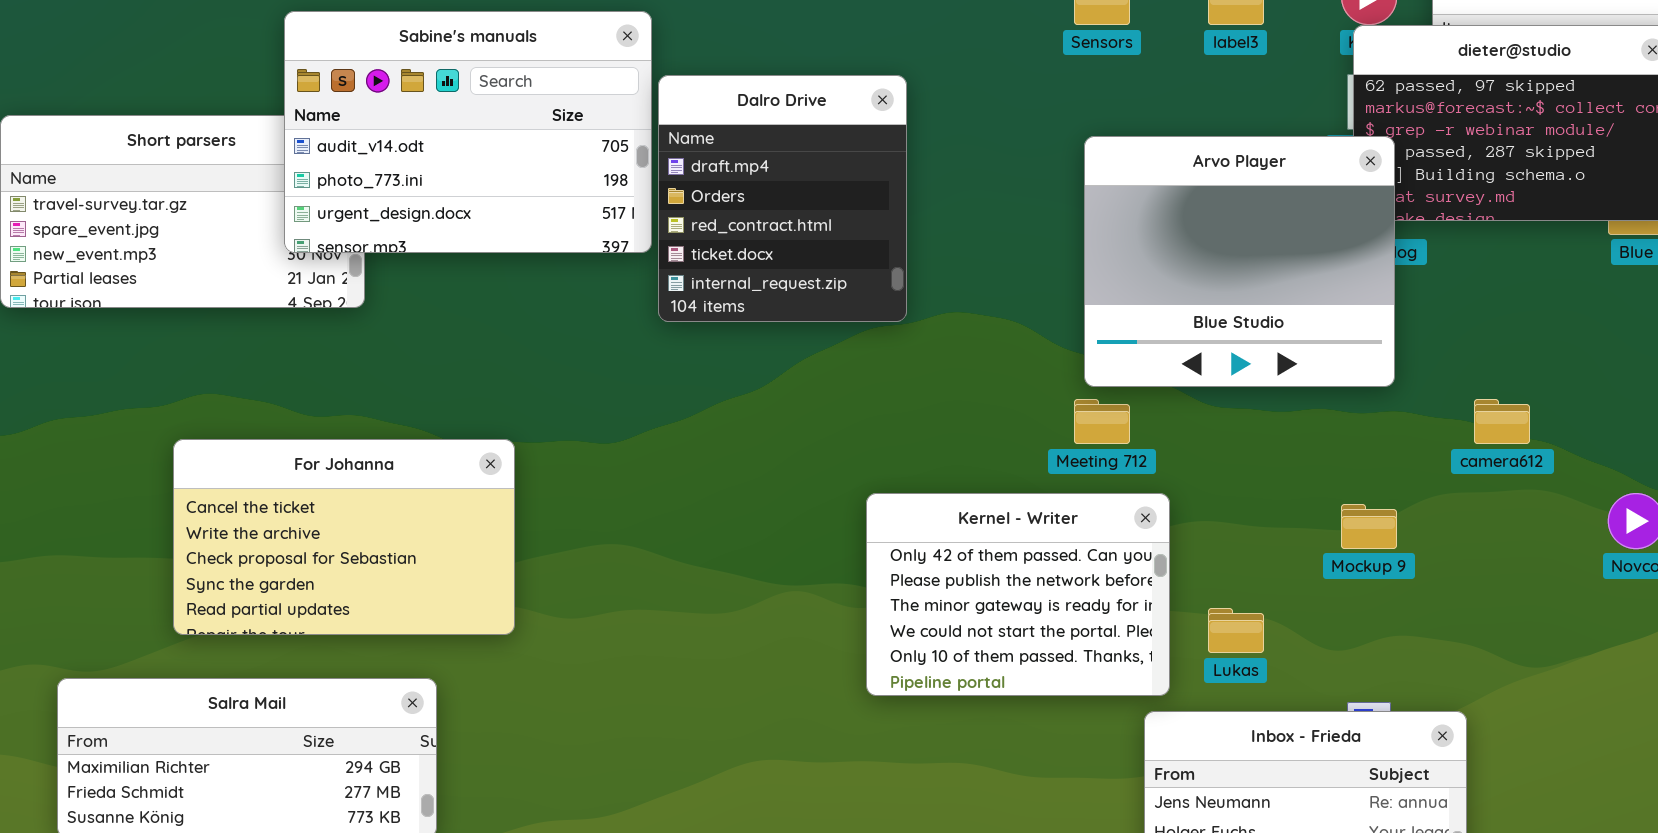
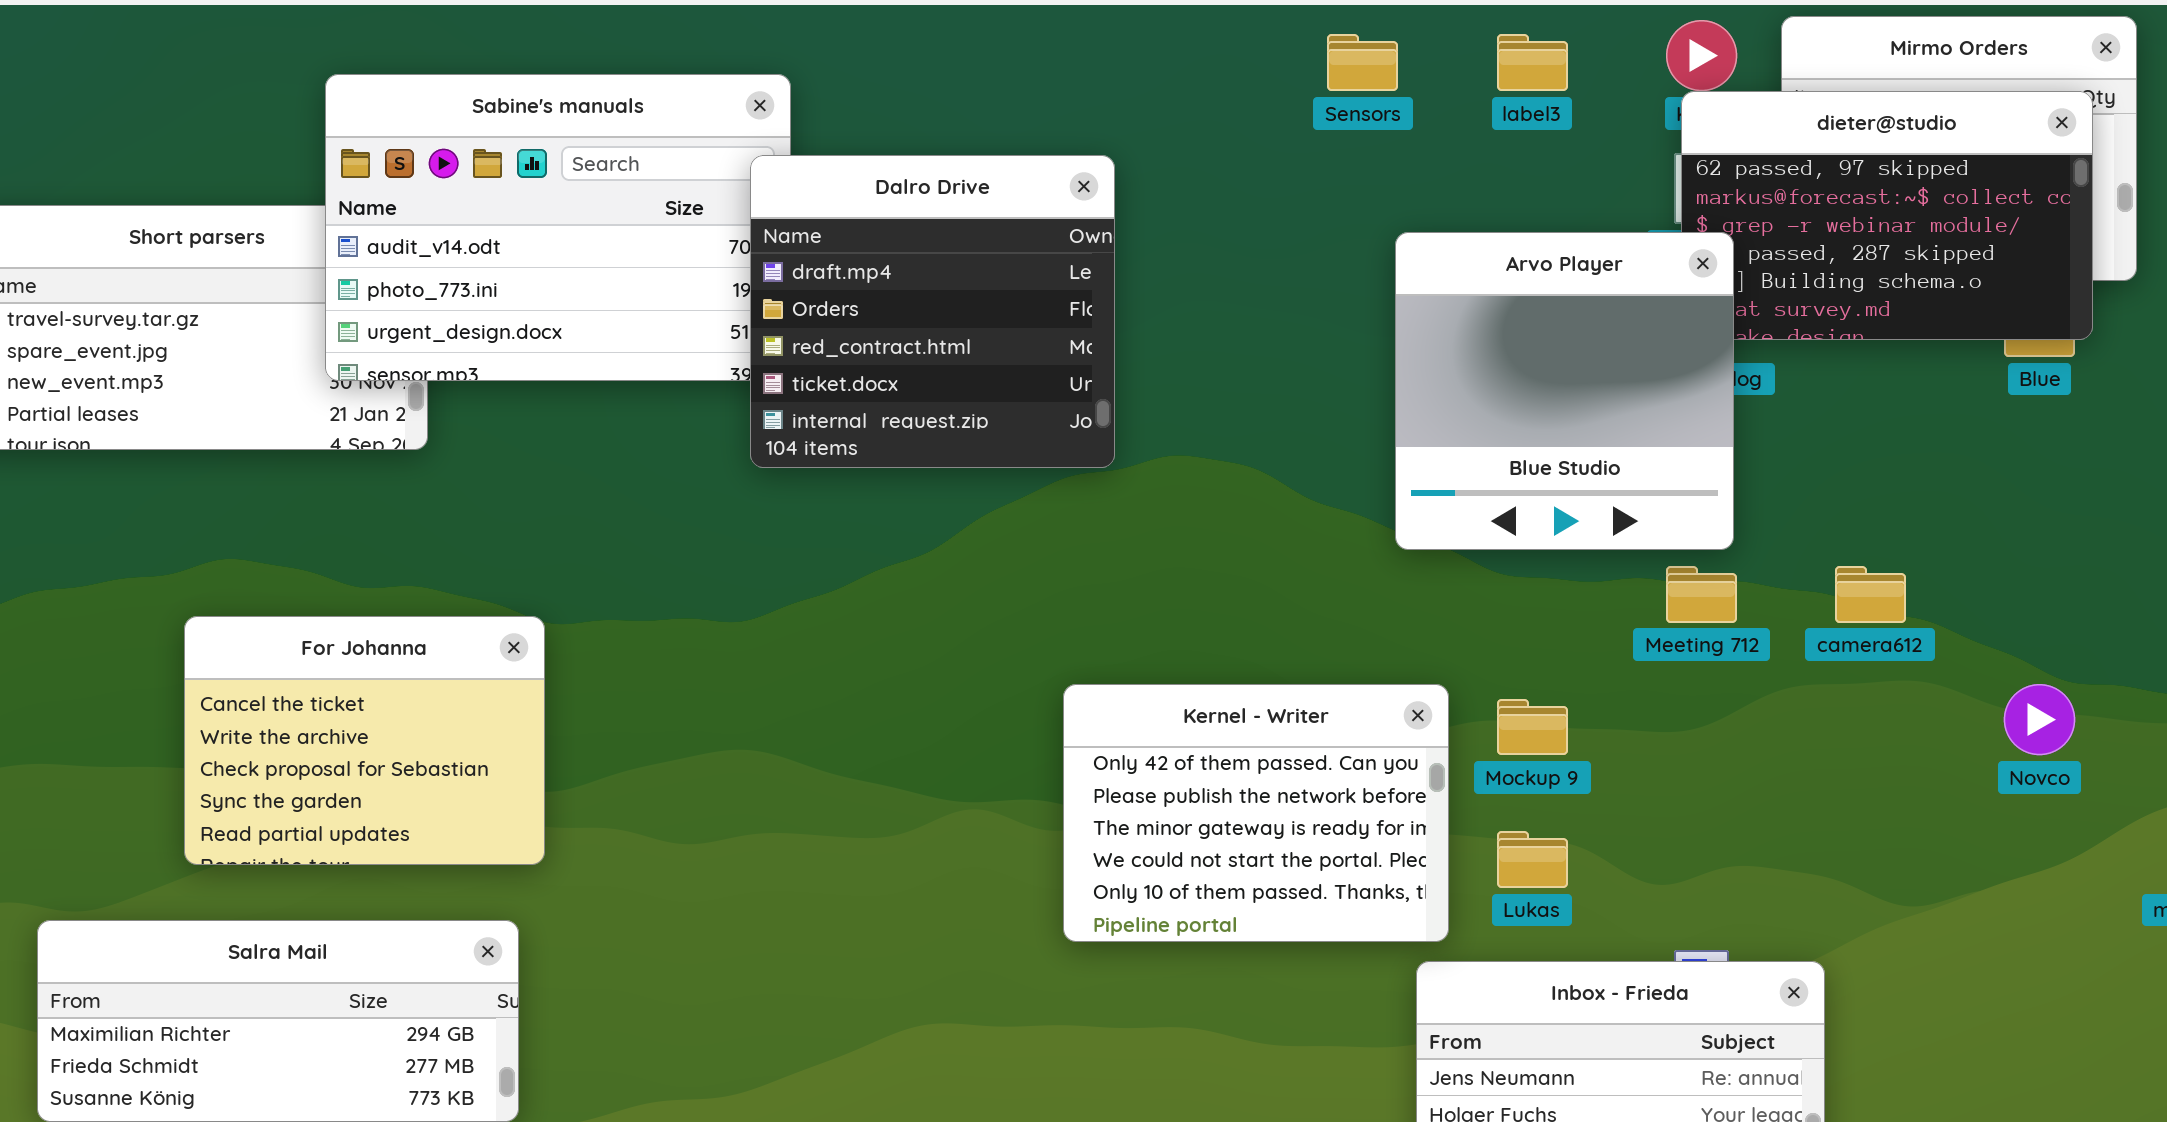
Dalro Drive: [658,75,907,322] -> [750,155,1115,468], resized
Arvo Player: [1084,136,1395,387] -> [1395,232,1734,550], resized
Meeting 712: [1074,399,1130,444] -> [1666,566,1737,623], moved
For Johanna: [173,439,515,635] -> [184,616,545,865], resized
Mockup 9: [1341,504,1397,549] -> [1497,699,1568,755], moved

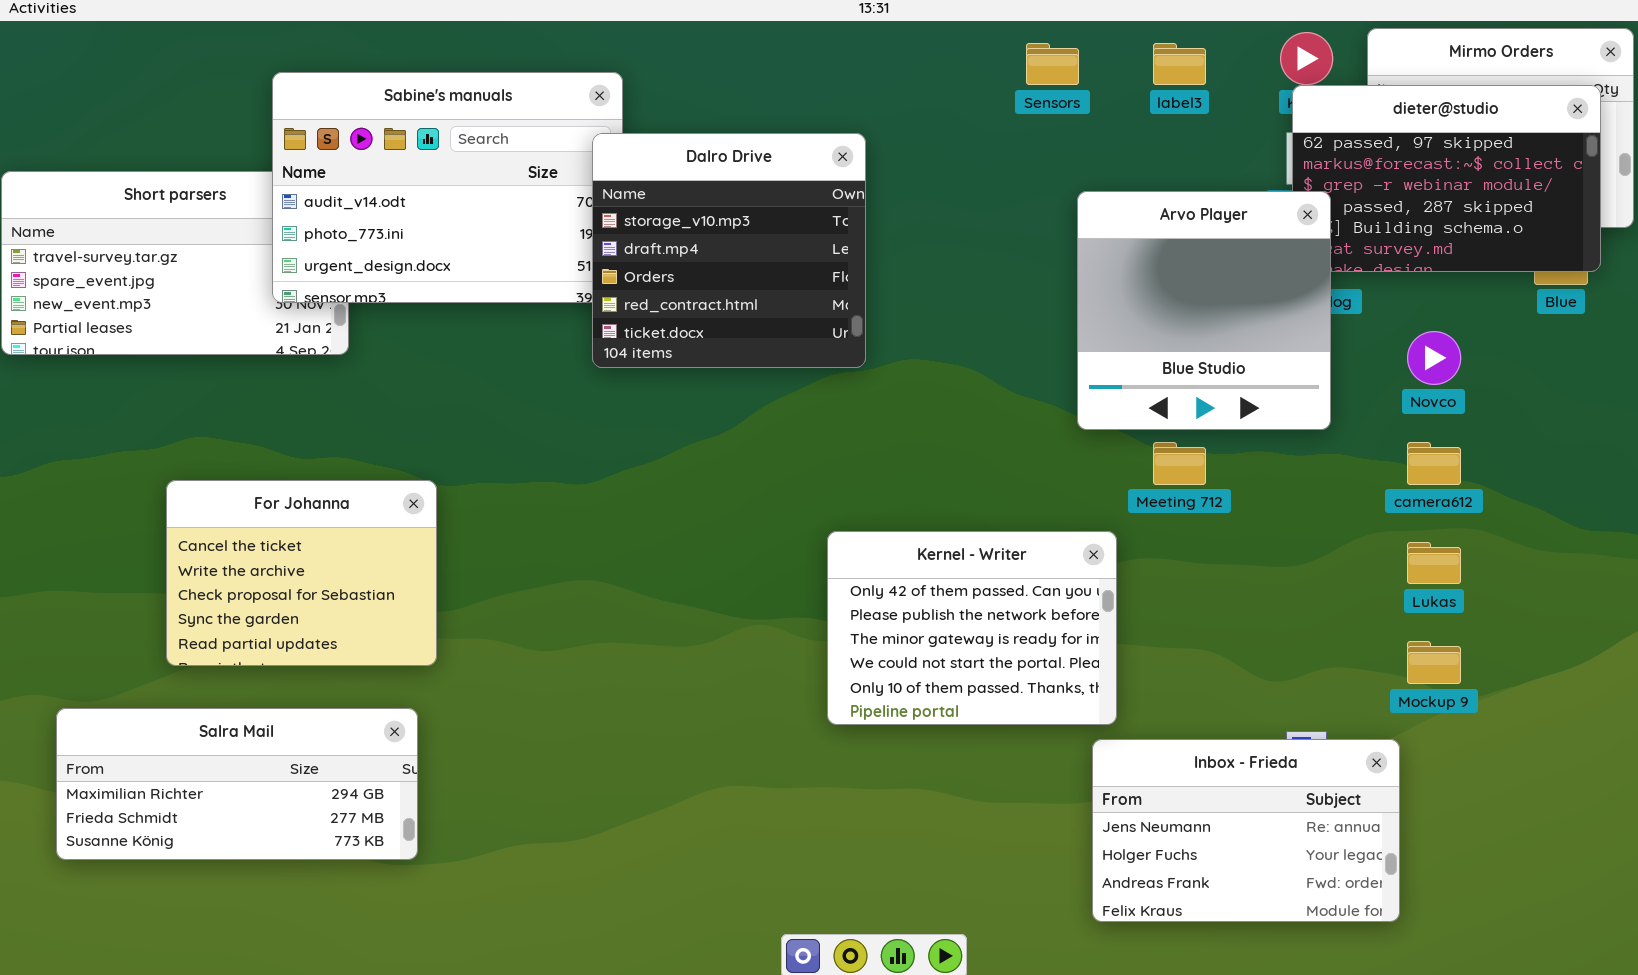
Dalro Drive: [750,155,1115,468] -> [592,133,866,368], scrolled up 1 row
Meeting 712: [1666,566,1737,623] -> [1153,442,1206,485], moved
Novco: [2004,684,2075,755] -> [1407,331,1461,385], moved
Mockup 9: [1497,699,1568,755] -> [1407,641,1461,684], moved
Lukas: [1497,831,1568,888] -> [1407,542,1461,584], moved

